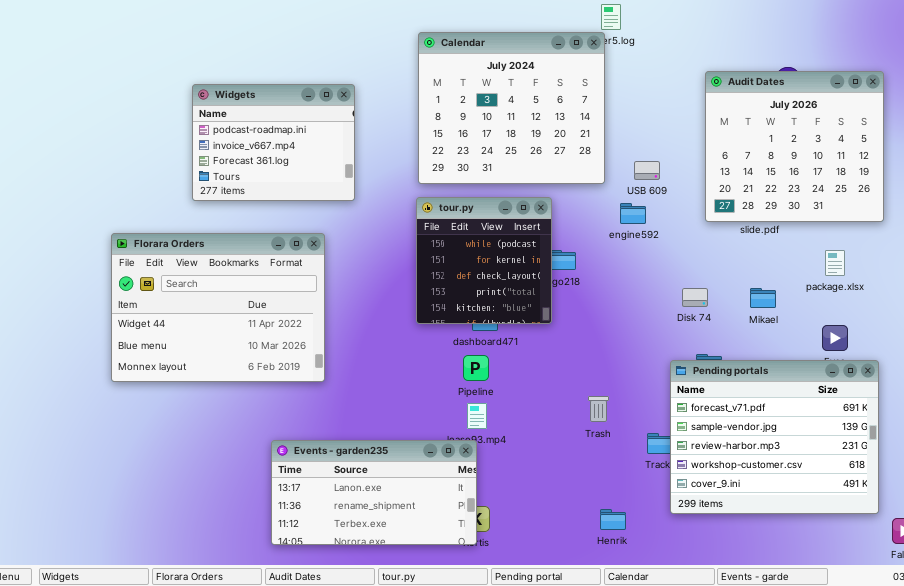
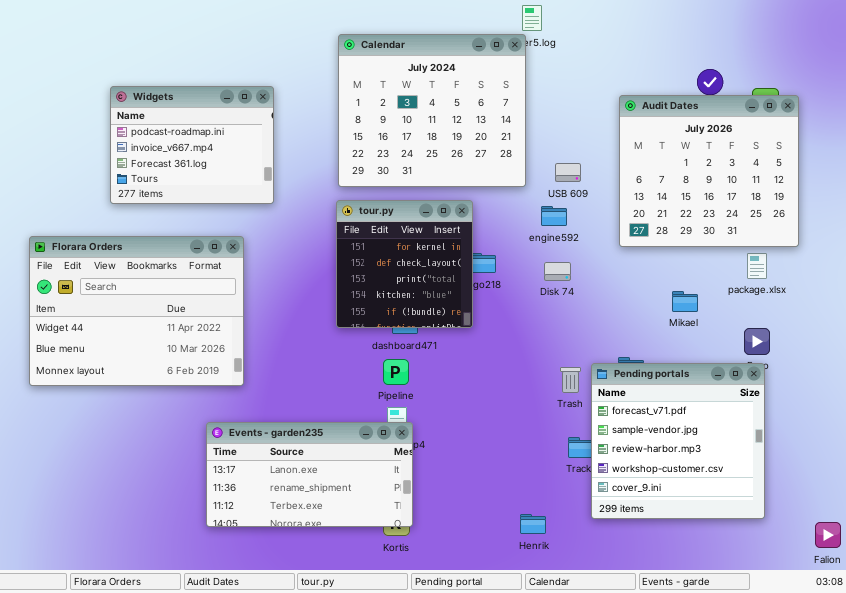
Audit Dates: [705,71,884,222] -> [619,95,799,247], moved
tour.py: [416,197,552,324] -> [336,200,473,328], scrolled down 1 row
Disk 74: [682,288,708,307] -> [544,262,571,281], moved
Pending portals: [670,360,879,514] -> [591,363,765,519], resized
Trash: [588,396,609,422] -> [560,367,581,393], moved
Events - garden235: [271,440,477,545] -> [206,422,413,527], moved

